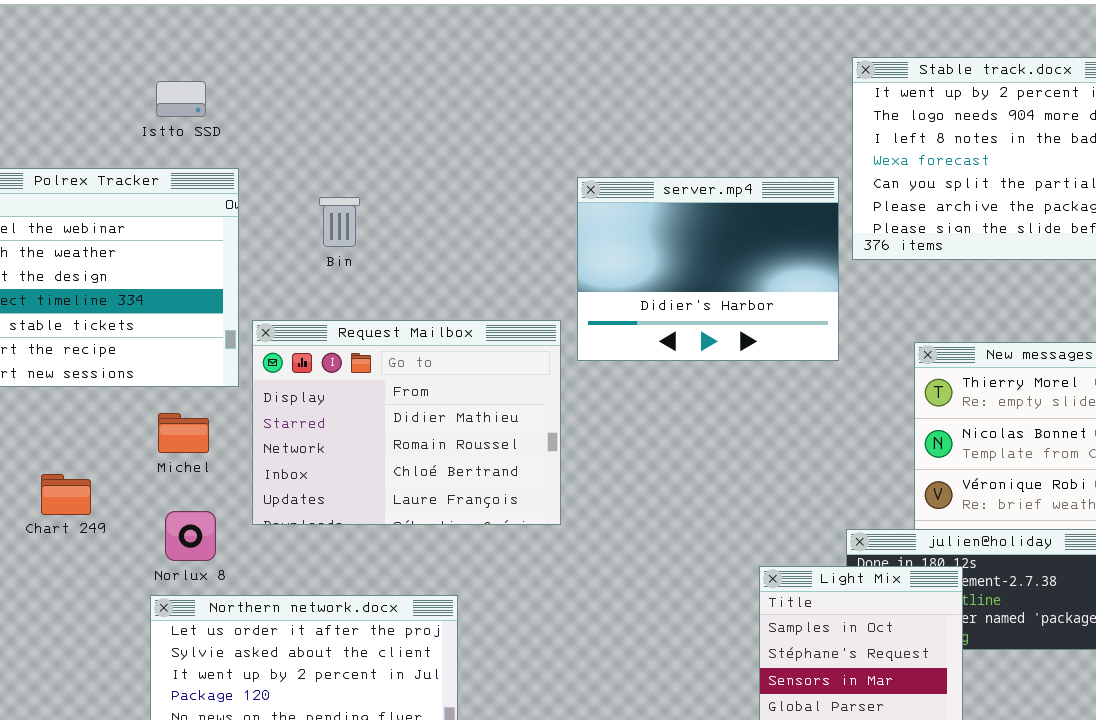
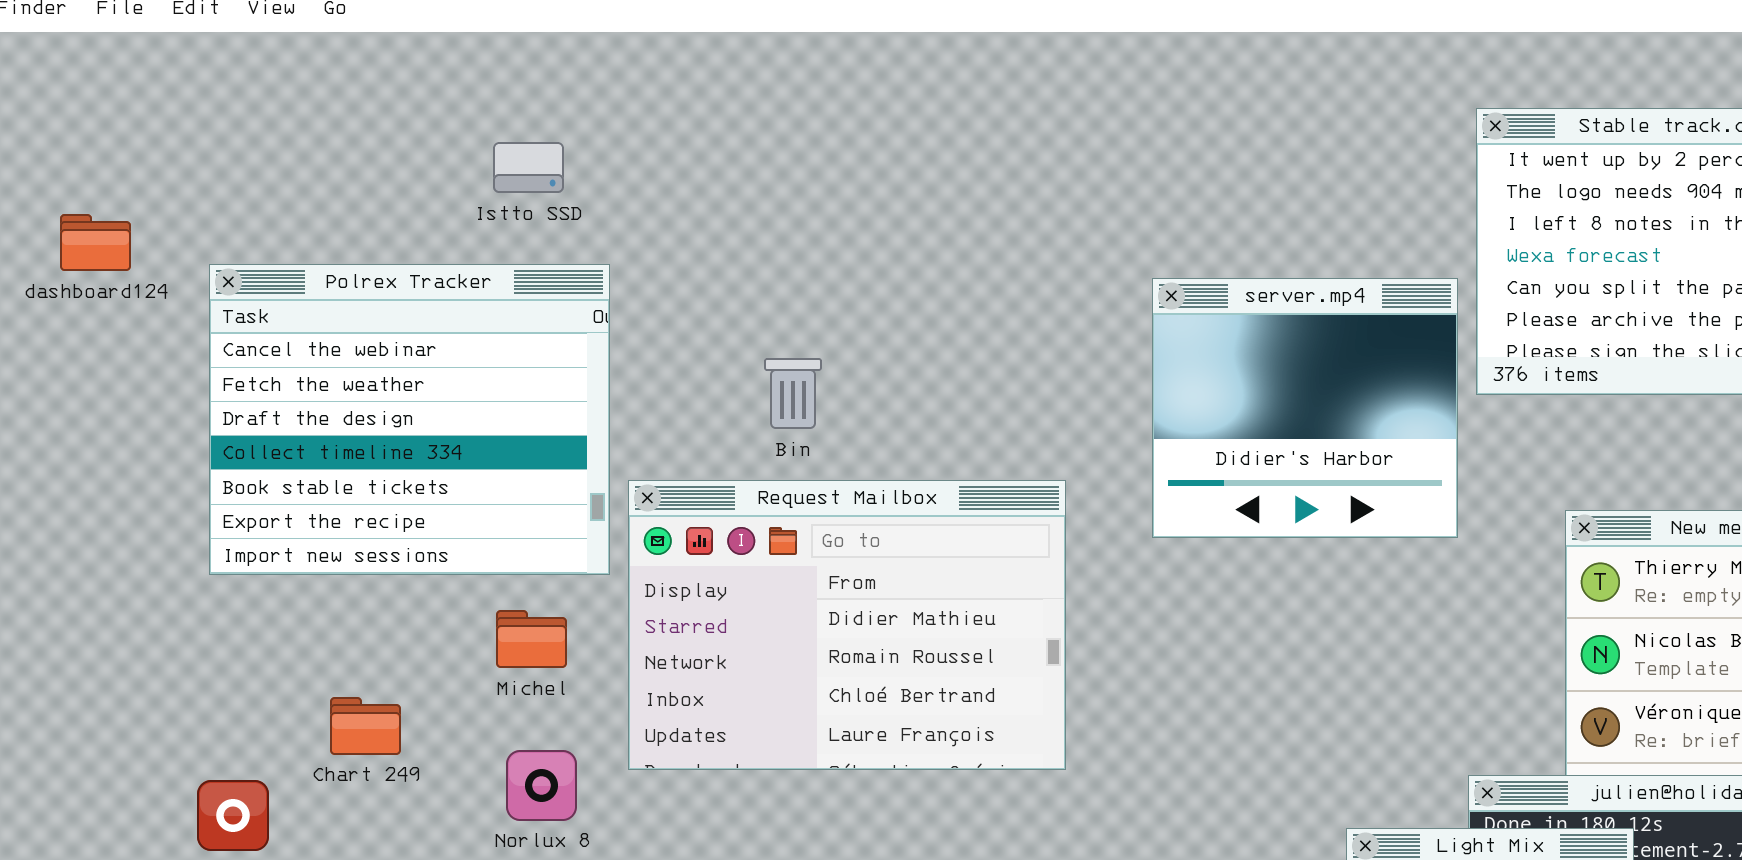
server.mp4: [577,177,839,361] -> [1152,278,1458,538], resized
Bin: [319,197,360,247] -> [764,358,822,429], moved

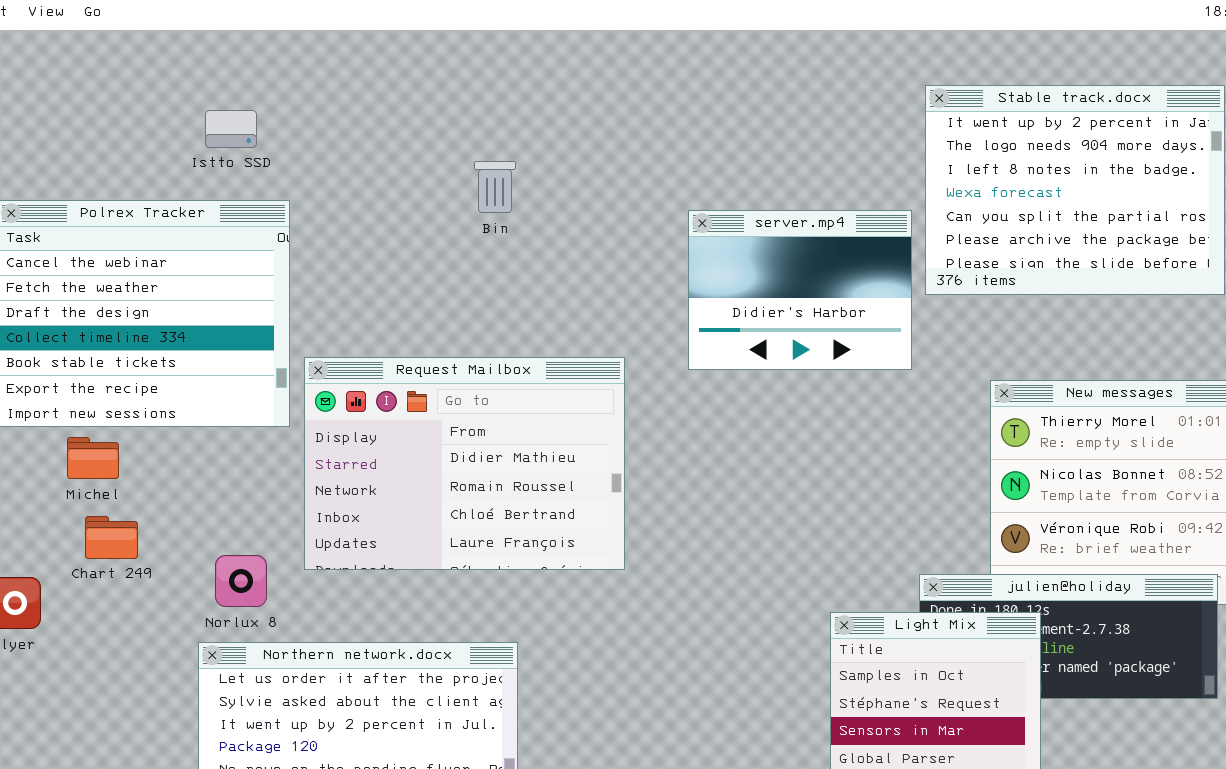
server.mp4: [1152,278,1458,538] -> [688,210,912,370], resized
Bin: [764,358,822,429] -> [474,161,516,213], moved
Michel: [496,610,567,668] -> [67,437,119,479], moved

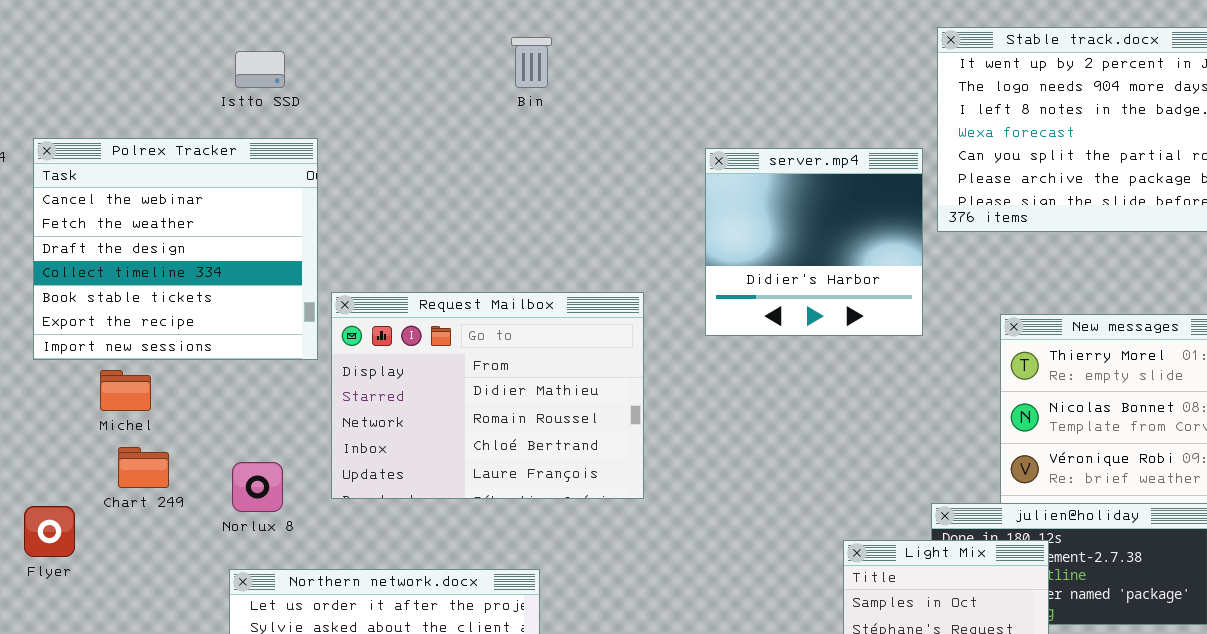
Bin: [474,161,516,213] -> [511,37,552,88], moved
server.mp4: [688,210,912,370] -> [705,148,923,336], resized
Norlux 8: [215,555,267,607] -> [232,462,283,512], moved

